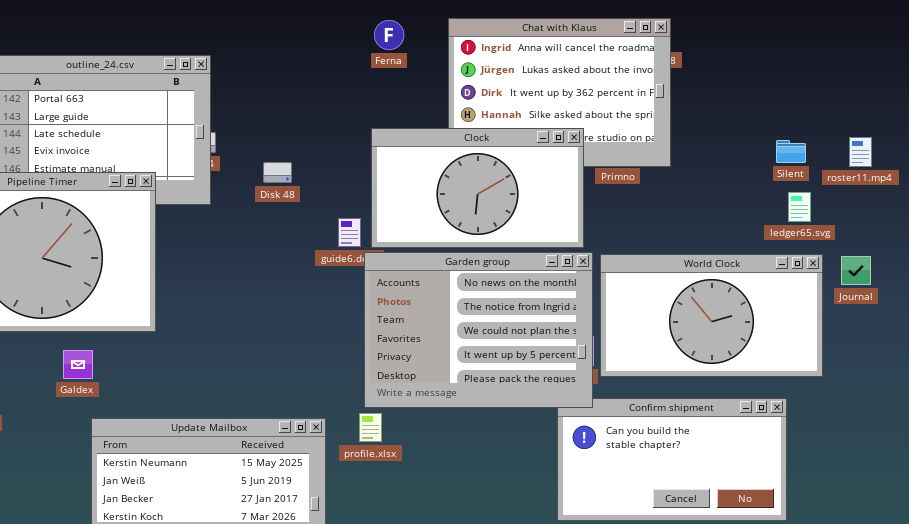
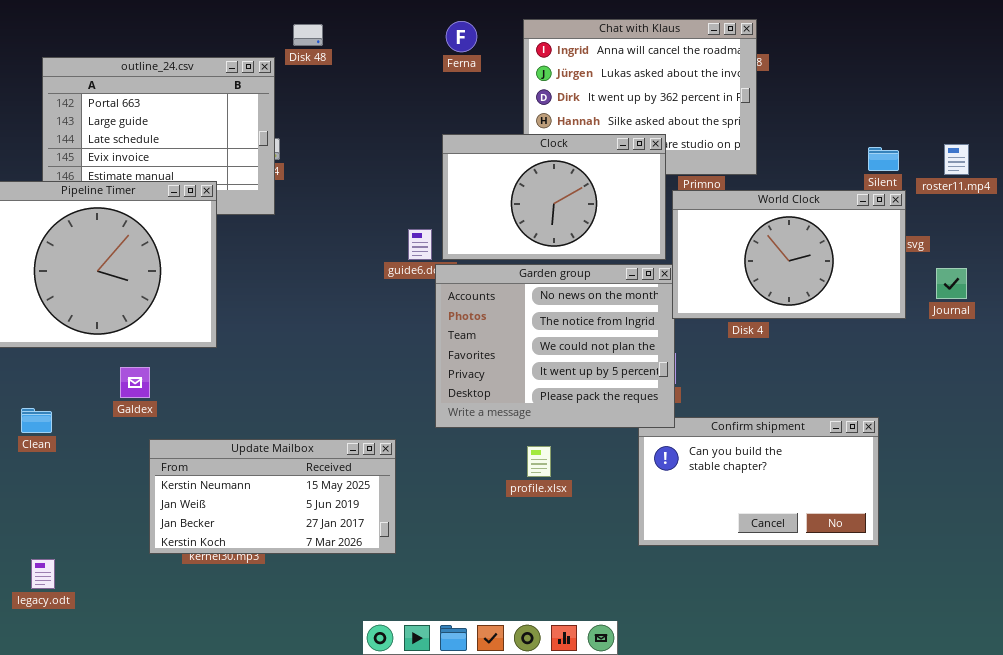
Disk 48: [263,162,292,183] -> [293,24,323,46], moved
World Clock: [600,254,823,377] -> [672,190,906,319], moved
profile.xlsx: [359,413,382,442] -> [527,446,551,477], moved

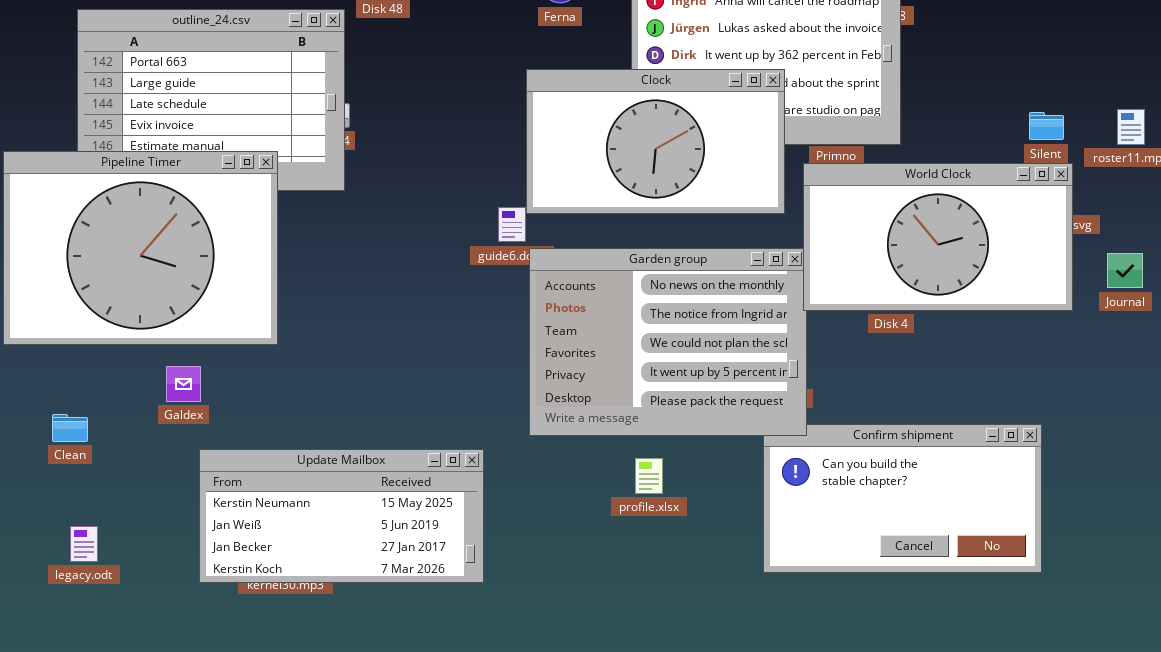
Clock: [442,134,666,260] -> [526,69,785,214], moved
legacy.odt: [31,559,55,589] -> [70,526,98,562], moved

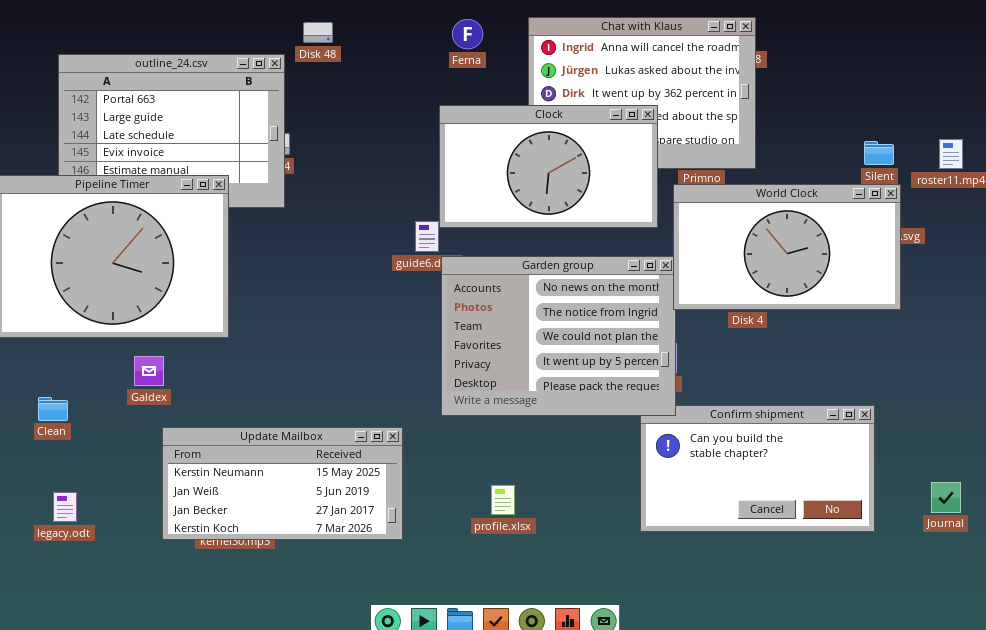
Journal: [1107,253,1143,288] -> [931,482,961,513], moved
profile.xlsx: [635,458,663,494] -> [491,485,515,515], moved

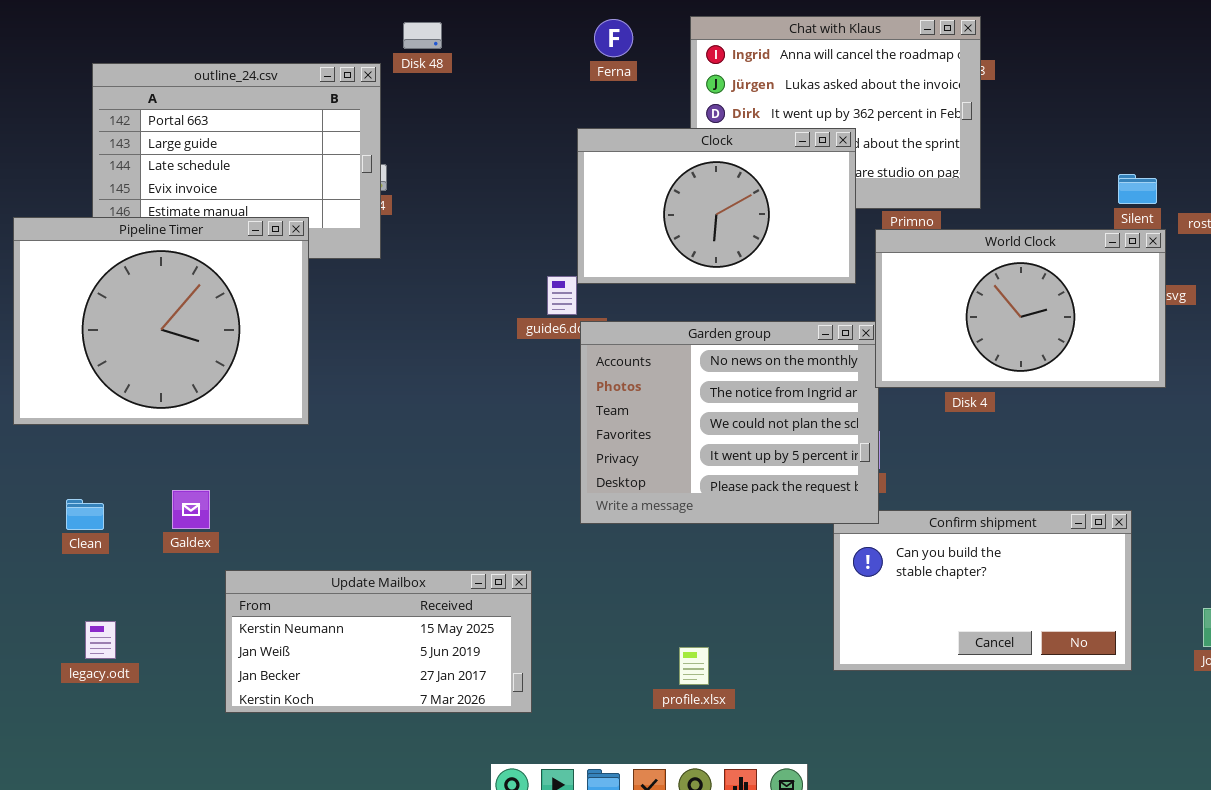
Galdex: [134,356,164,386] -> [172,490,210,529], moved
Update Mailbox: [162,427,403,540] -> [225,570,532,713], moved
profile.xlsx: [491,485,515,515] -> [679,647,709,685], moved

